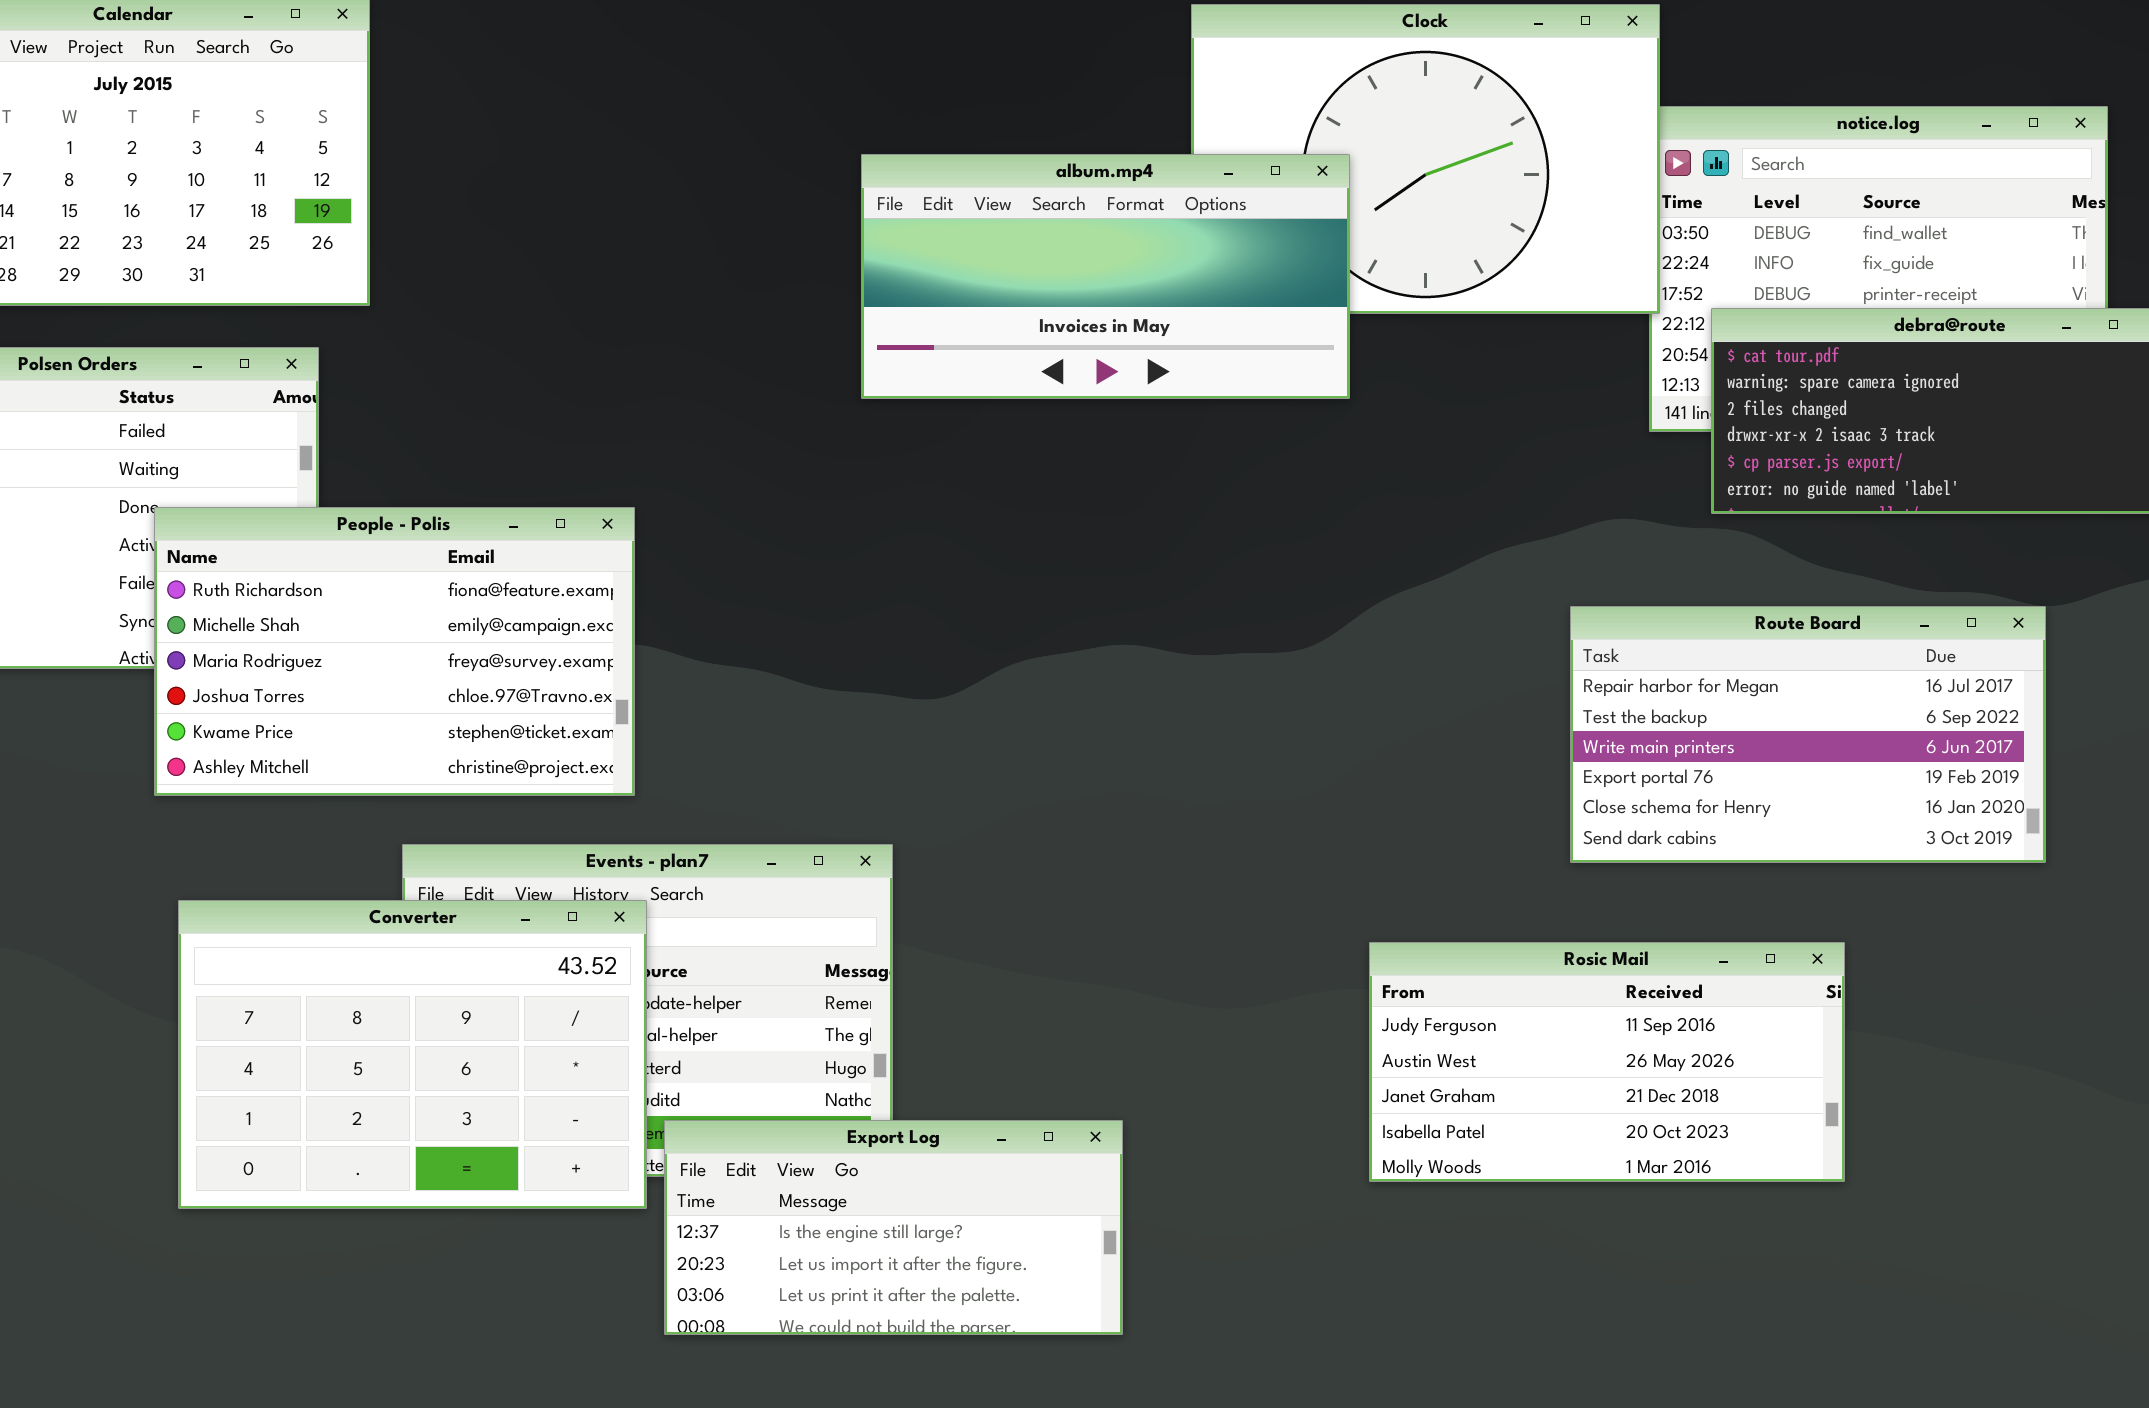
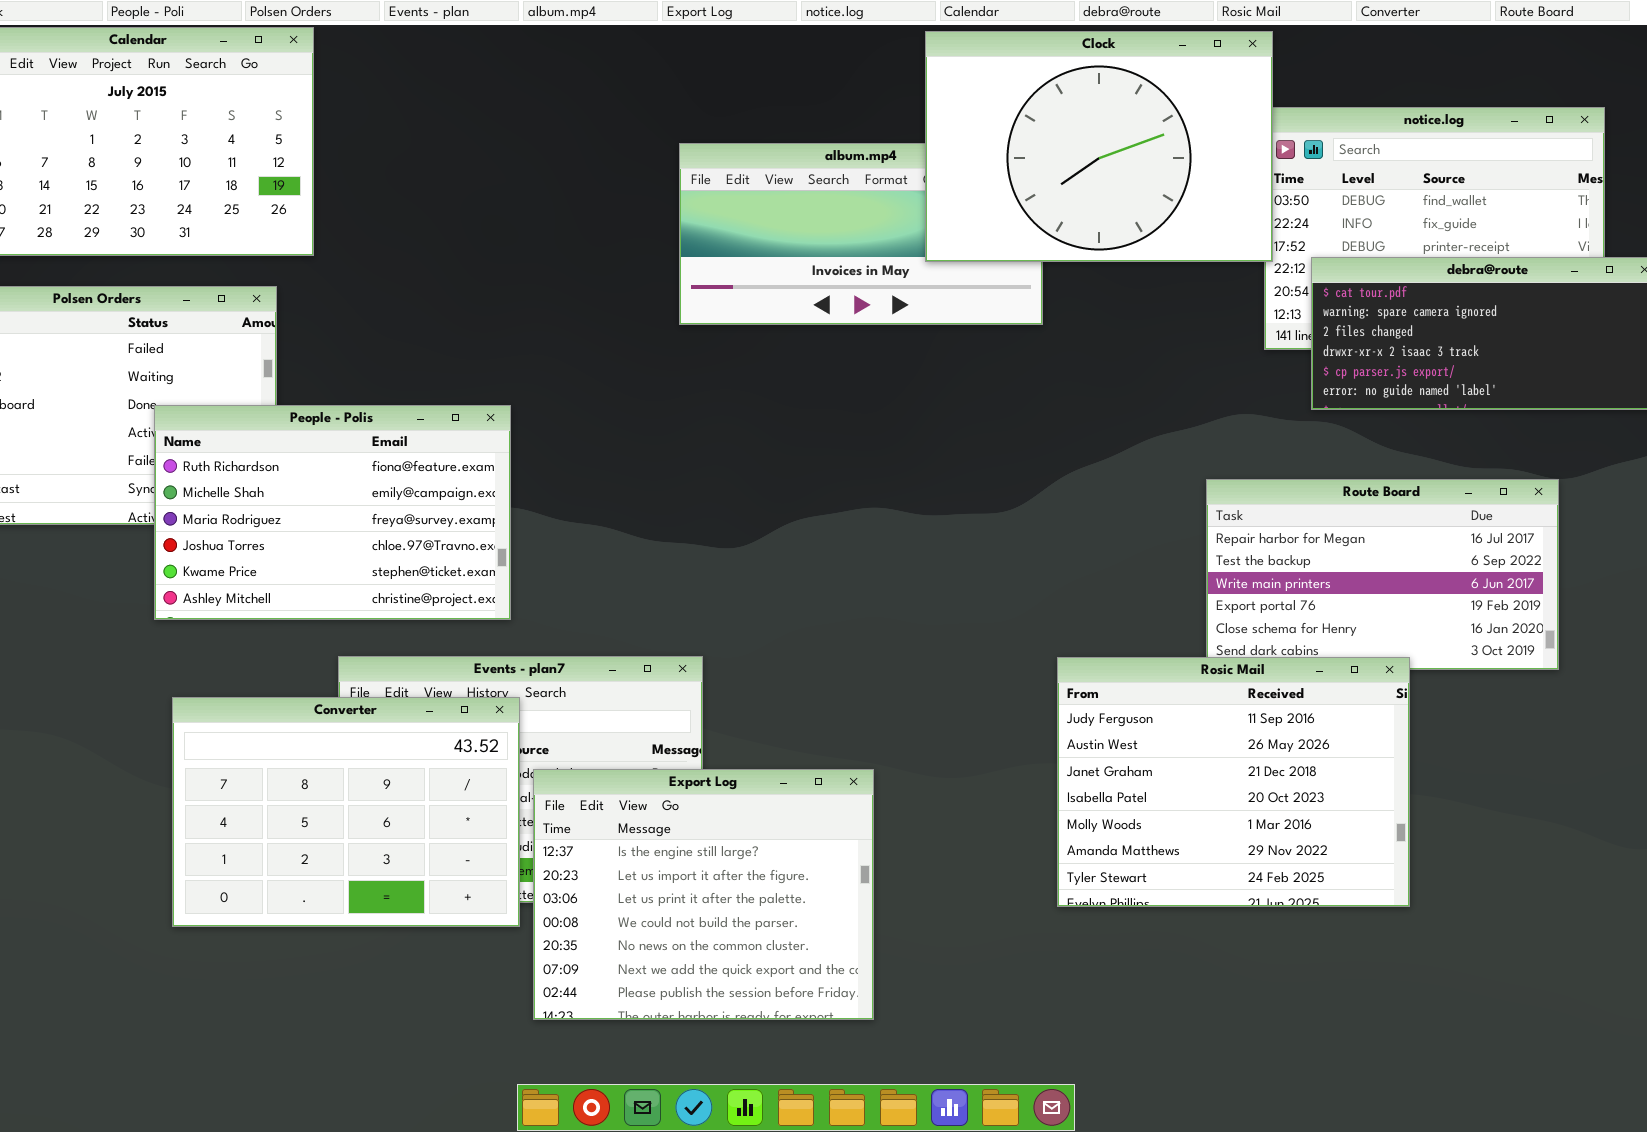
Clock: [1191,4,1660,314] -> [925,31,1273,262], raised
Rosic Mail: [1369,942,1845,1182] -> [1057,657,1410,907], resized
Export Log: [664,1120,1123,1335] -> [533,769,874,1020], resized

